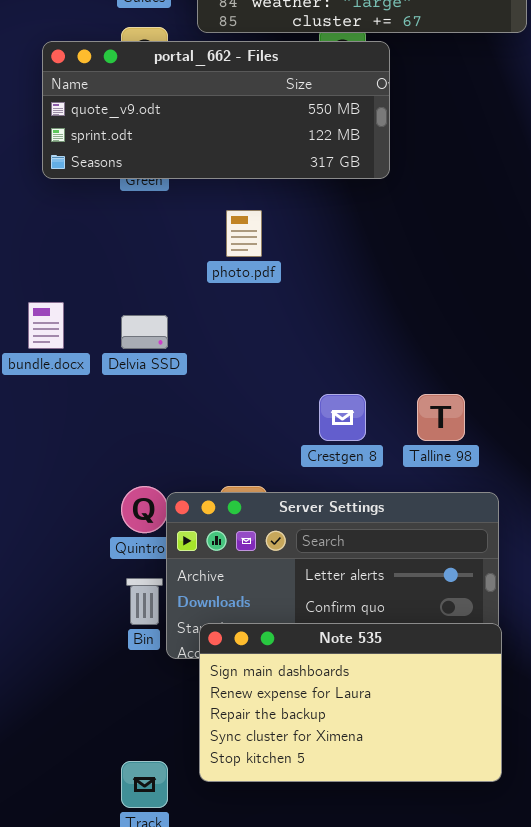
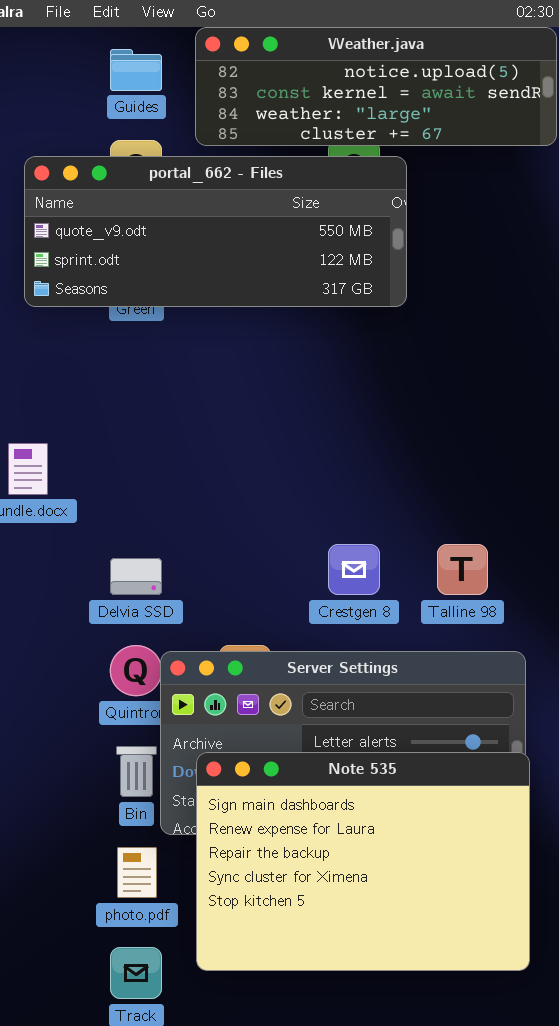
photo.pdf: [226,210,262,257] -> [117,847,157,898], moved
Delvia SSD: [121,315,168,349] -> [110,558,162,595], moved
Note 535: [199,623,502,782] -> [196,752,530,971], resized

